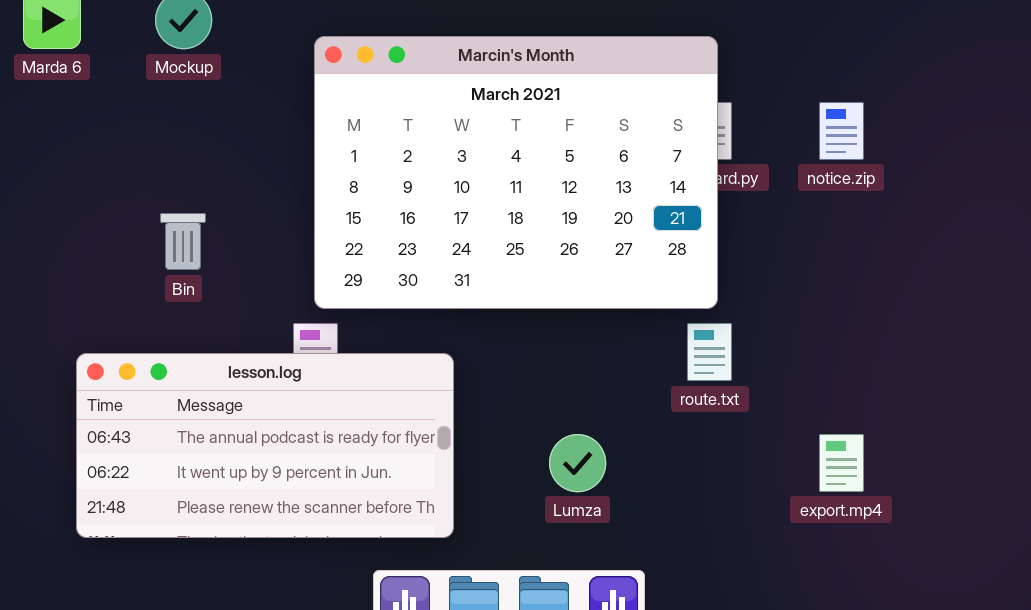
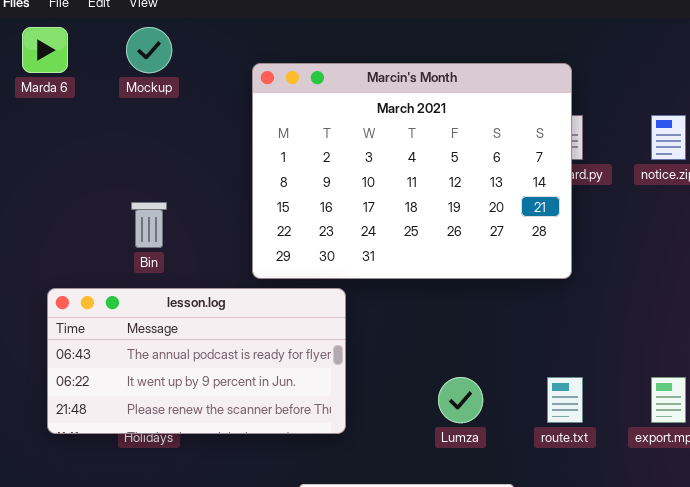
route.txt: [687,323,732,381] -> [547,377,583,423], moved
lesson.log: [76,353,454,538] -> [47,288,346,434], moved

